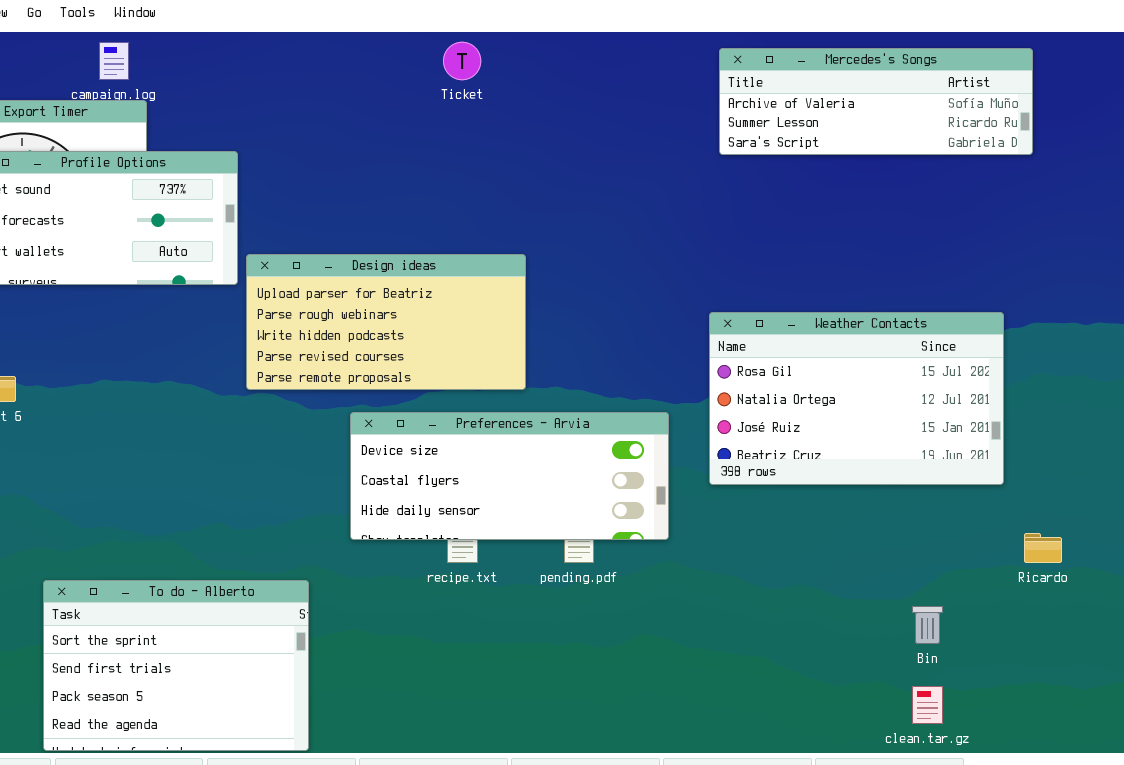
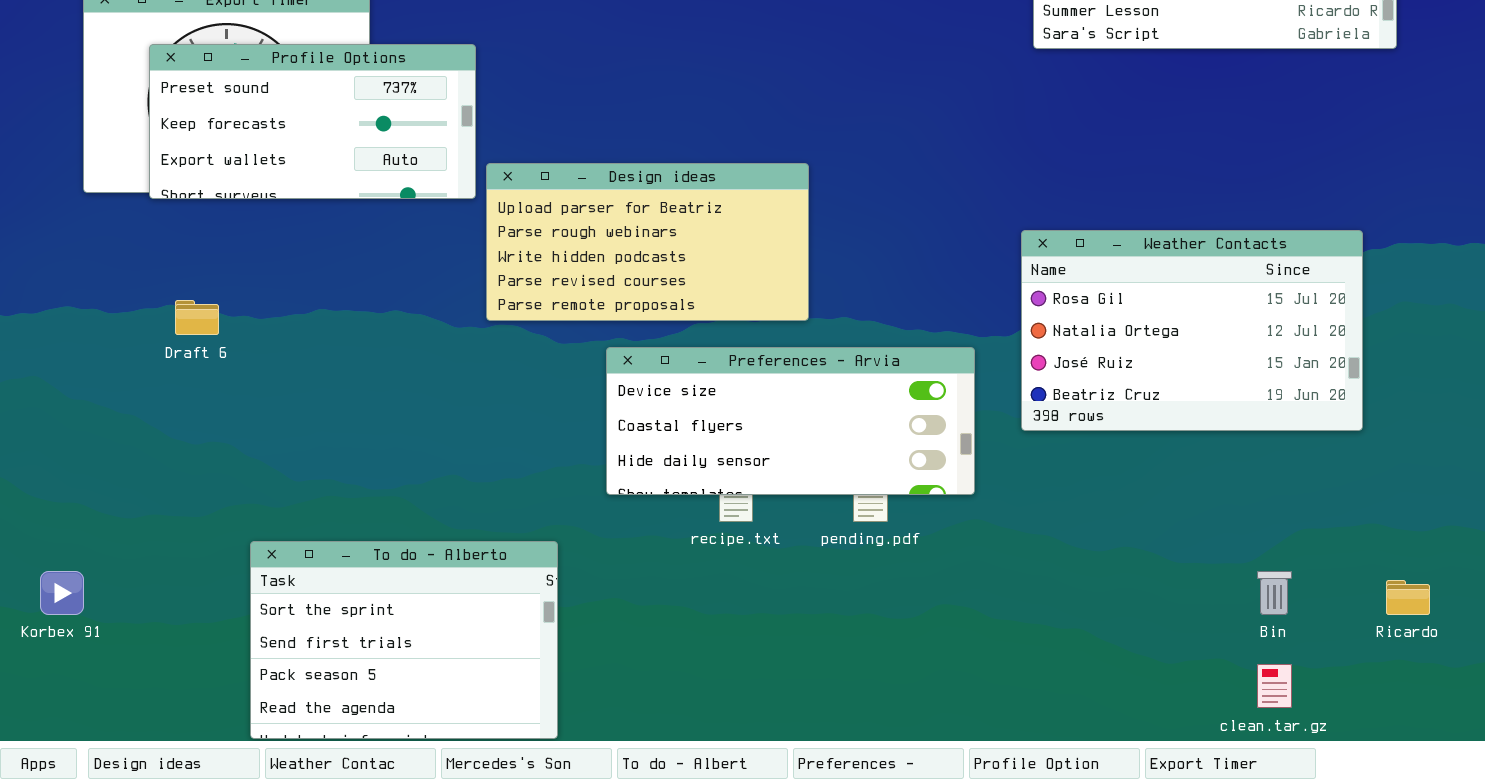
Ricardo: [1024,533,1062,563] -> [1386,580,1430,615], moved

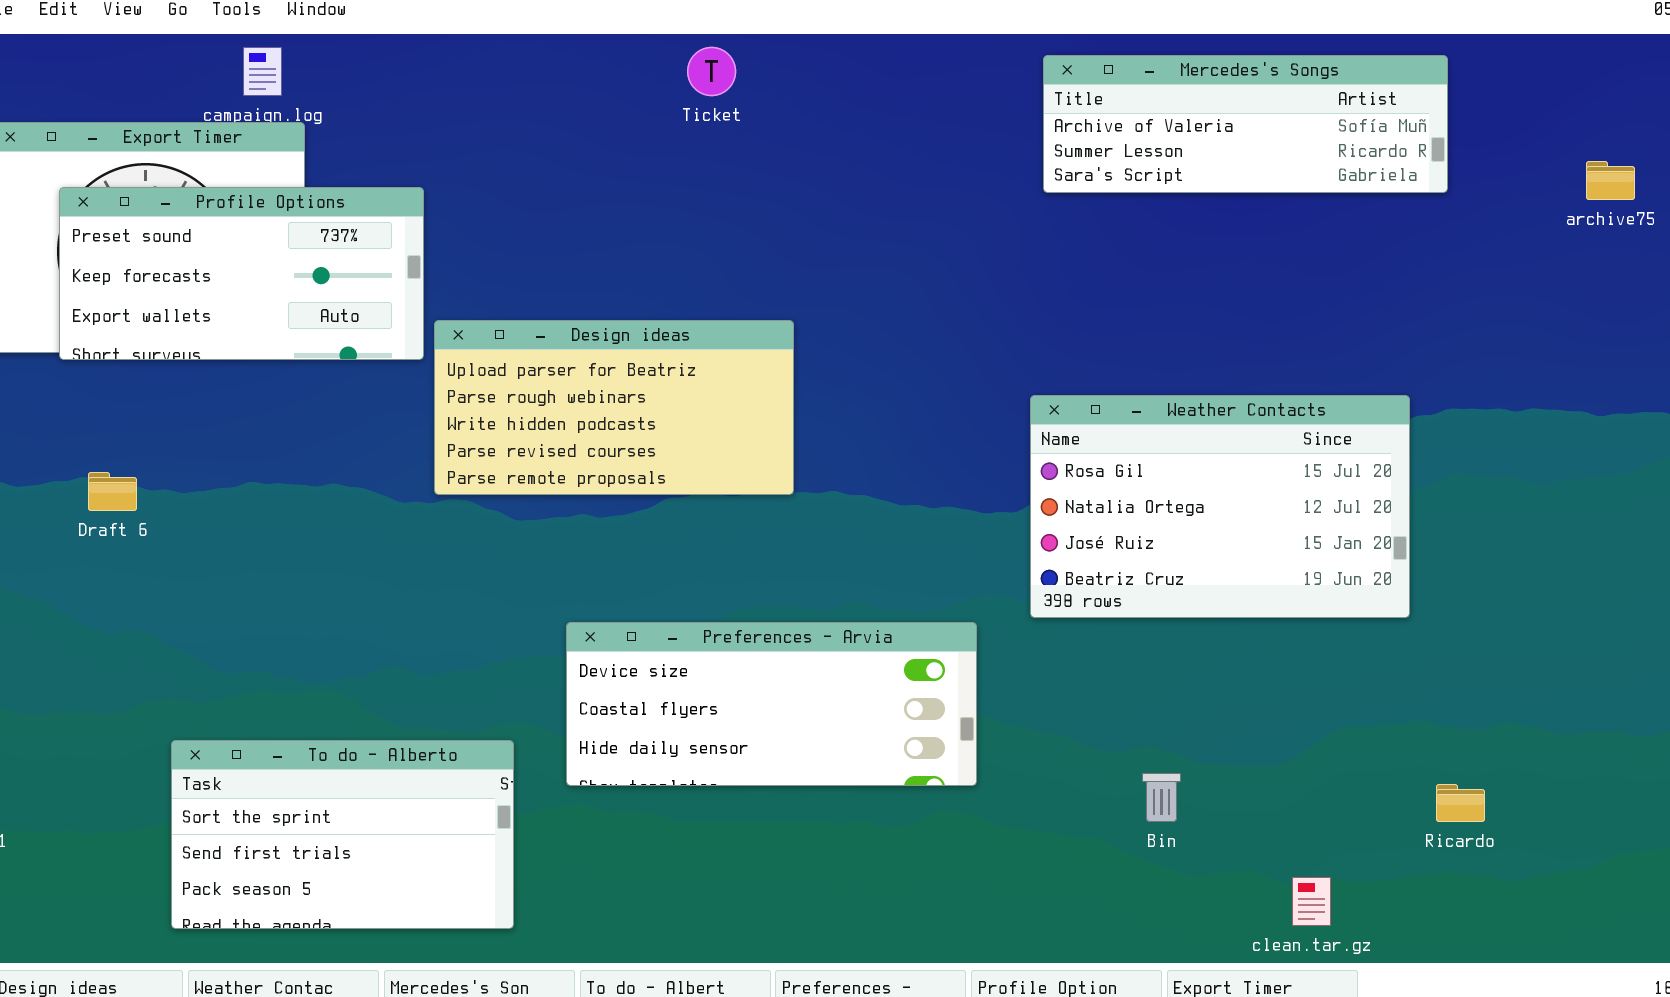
Preferences - Arvia: [606,347,975,495] -> [566,622,977,786], moved
To do - Alberto: [250,541,558,739] -> [171,740,514,929], resized
Bin: [1257,571,1292,615] -> [1142,773,1181,822], moved

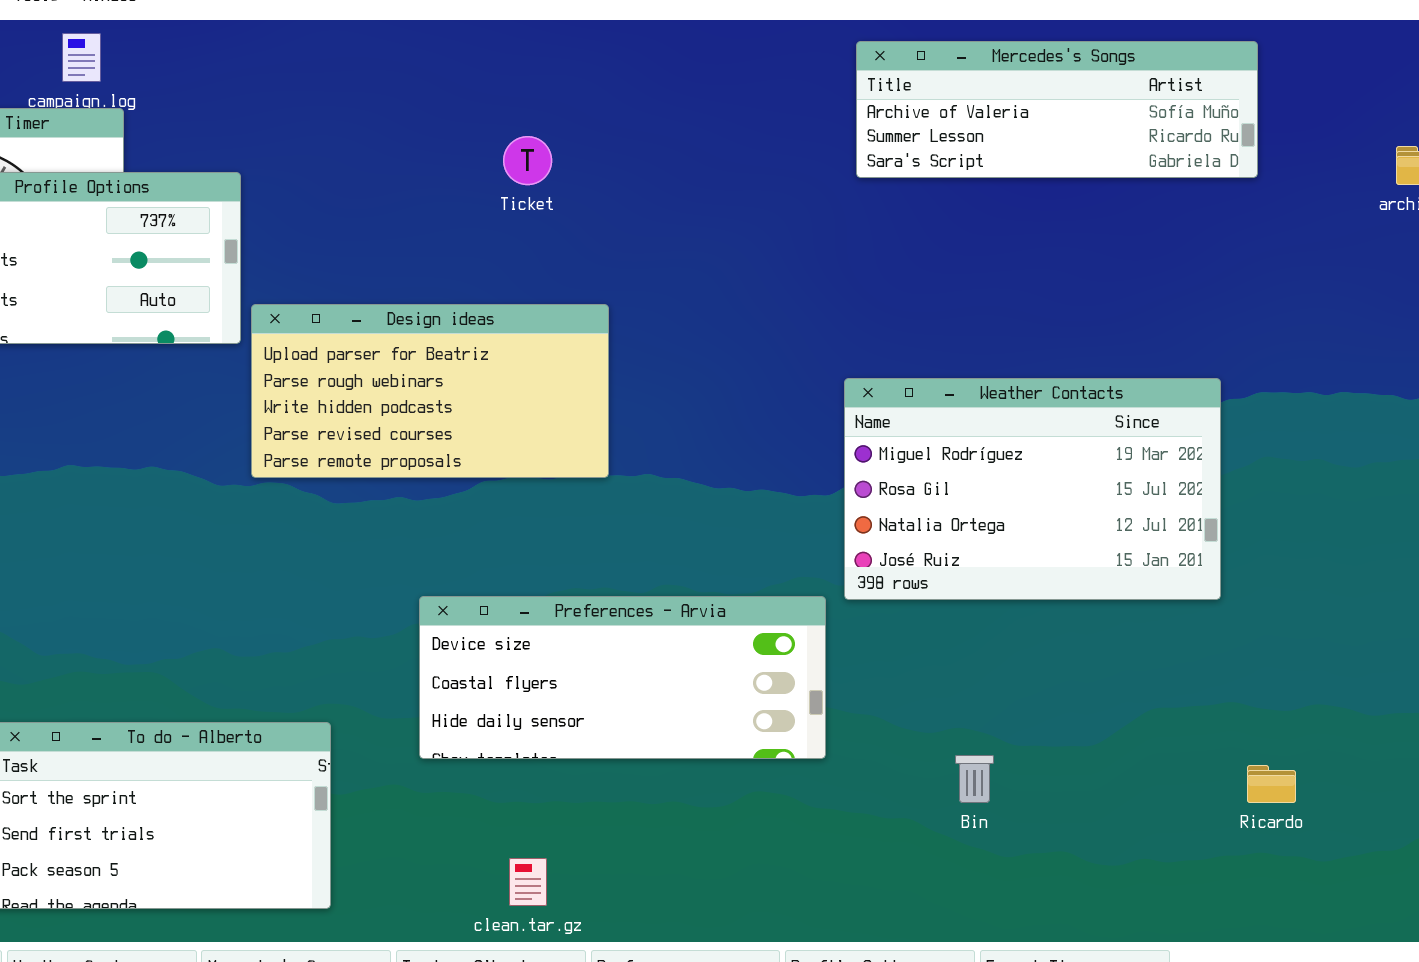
Ticket: [687,47,736,96] -> [503,136,552,185], moved
Weather Contacts: [1030,395,1410,618] -> [844,378,1221,600], scrolled up 1 row
Preferences - Arvia: [566,622,977,786] -> [419,596,826,759], moved
clean.tar.gz: [1292,877,1331,926] -> [509,858,547,906], moved

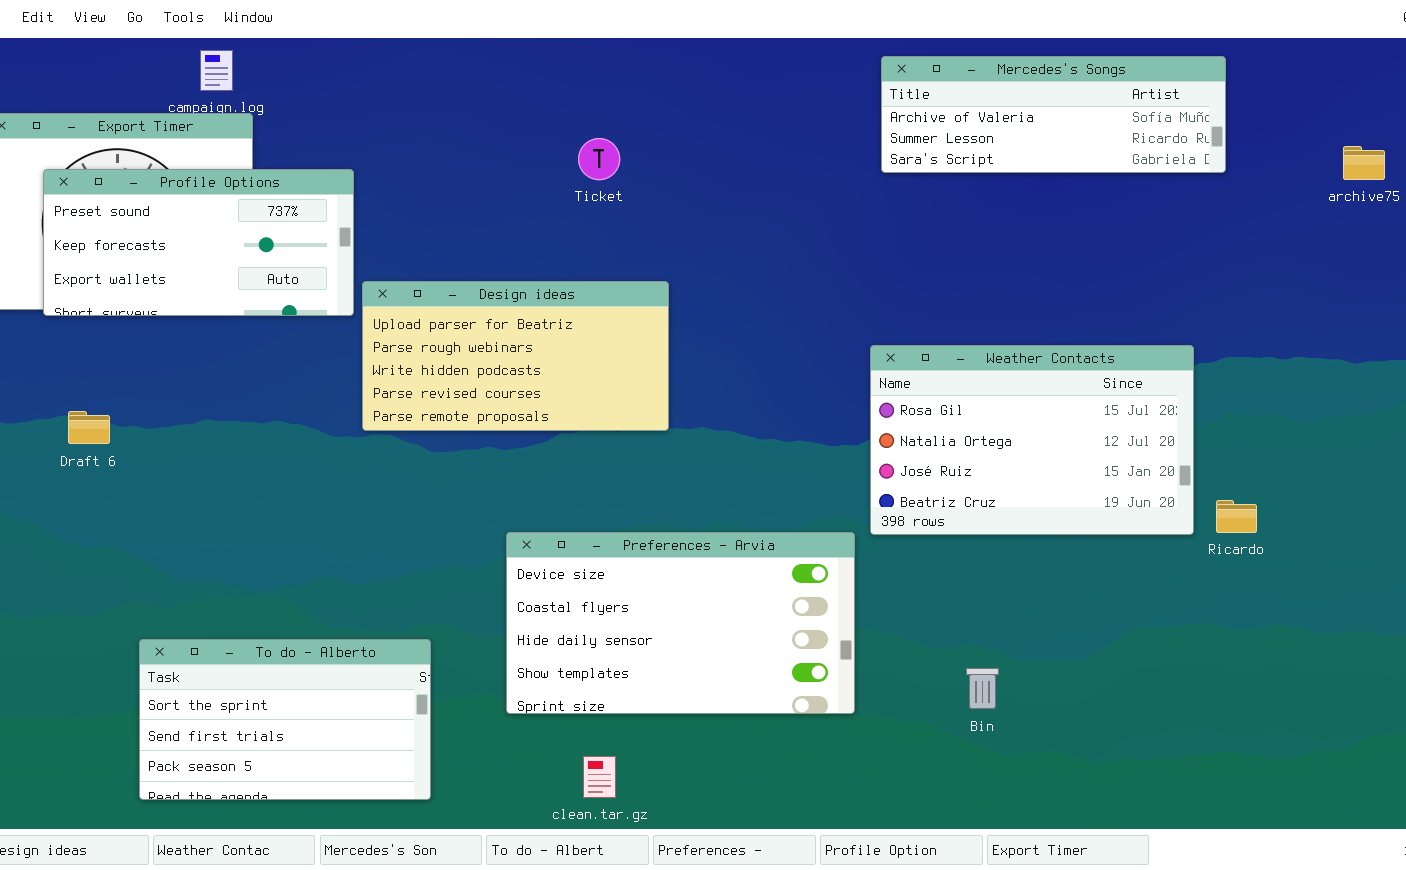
Weather Contacts: [844,378,1221,600] -> [870,345,1194,535], scrolled down 1 row
Preferences - Arvia: [419,596,826,759] -> [506,532,855,714], resized
Ricardo: [1247,765,1296,803] -> [1216,500,1257,533], moved

